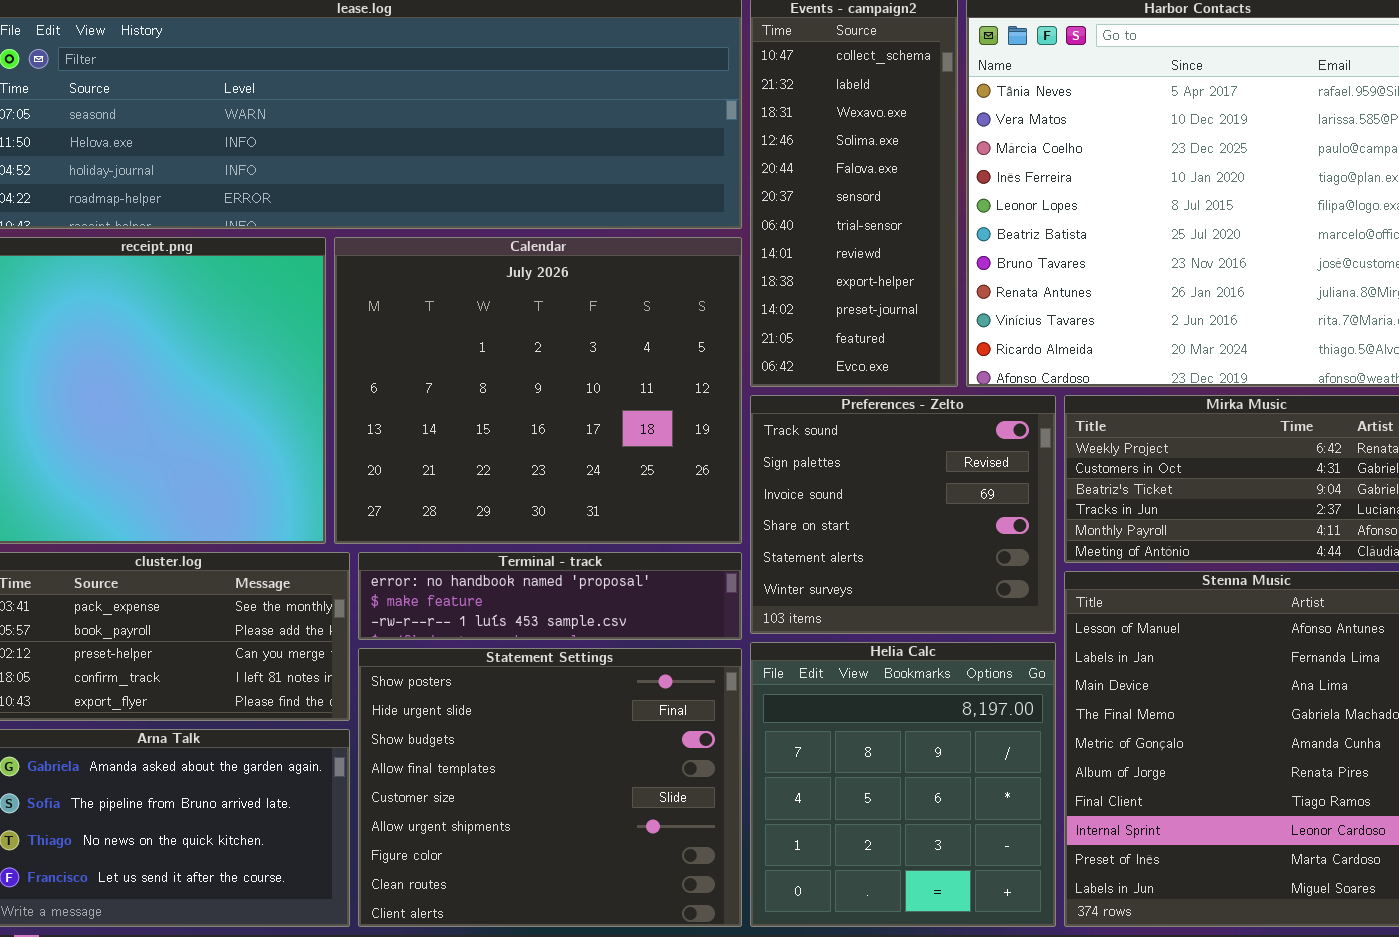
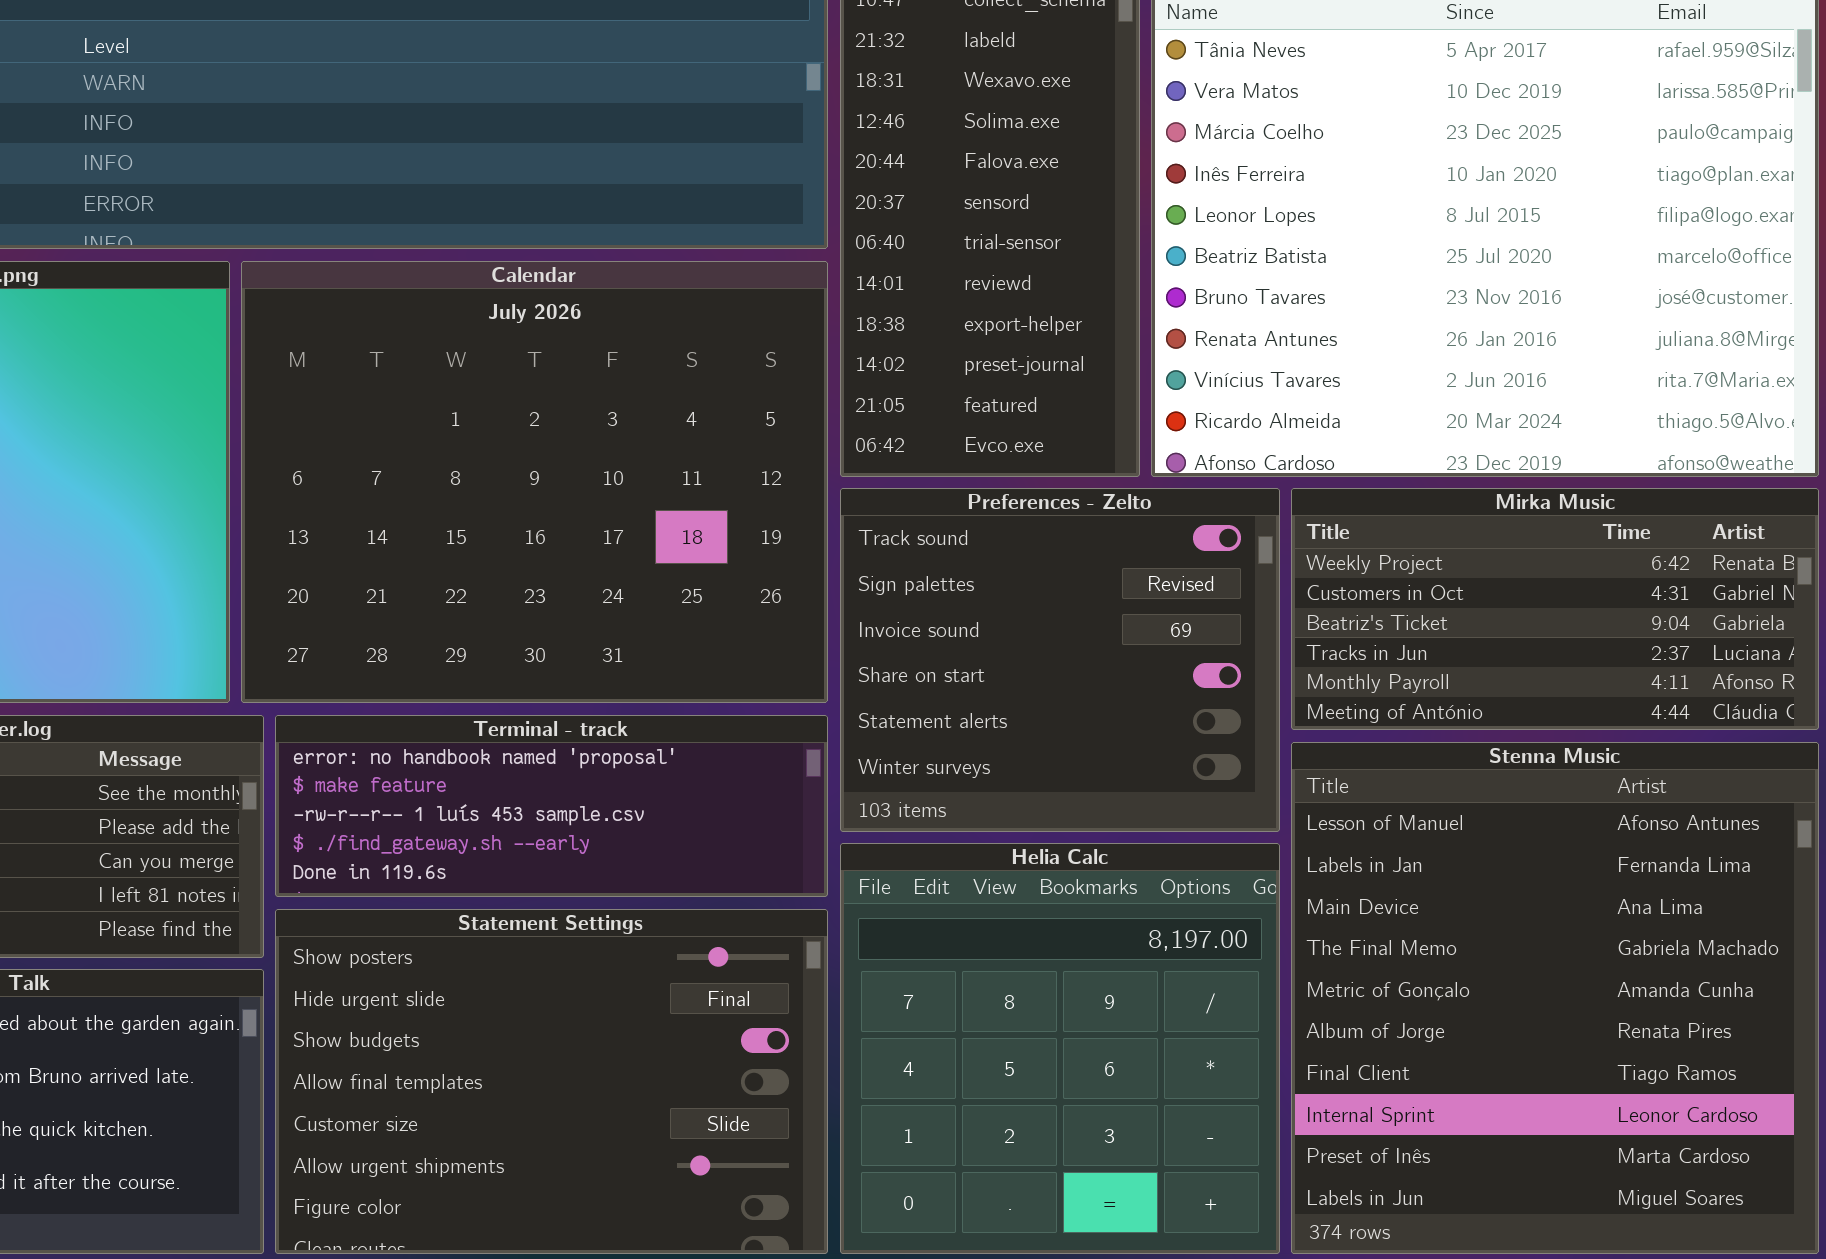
Terminal - track: [358,552,742,640] -> [275,715,828,897], resized
Statement Settings: [358,648,742,927] -> [275,909,828,1254], resized

